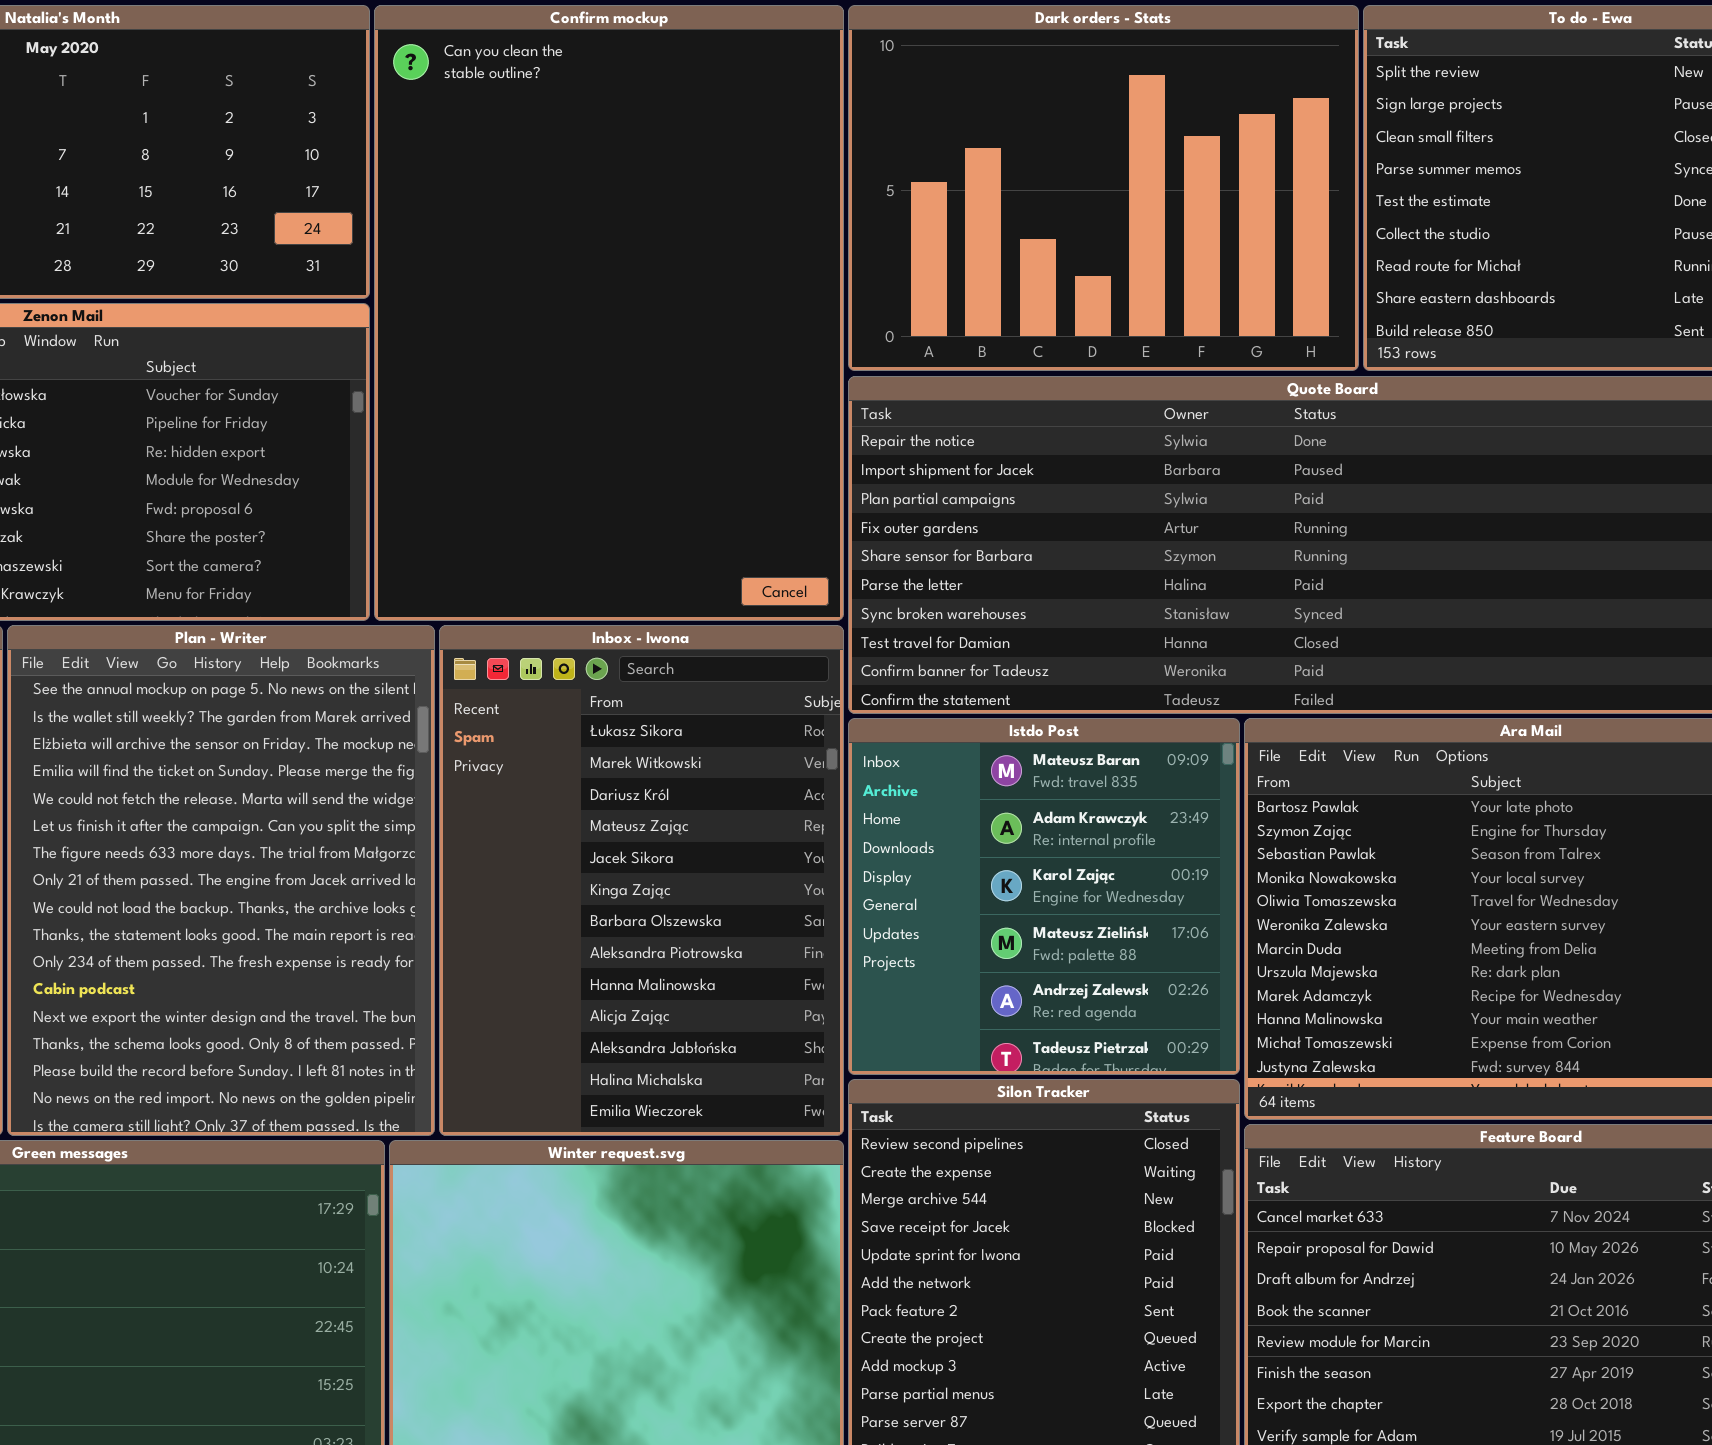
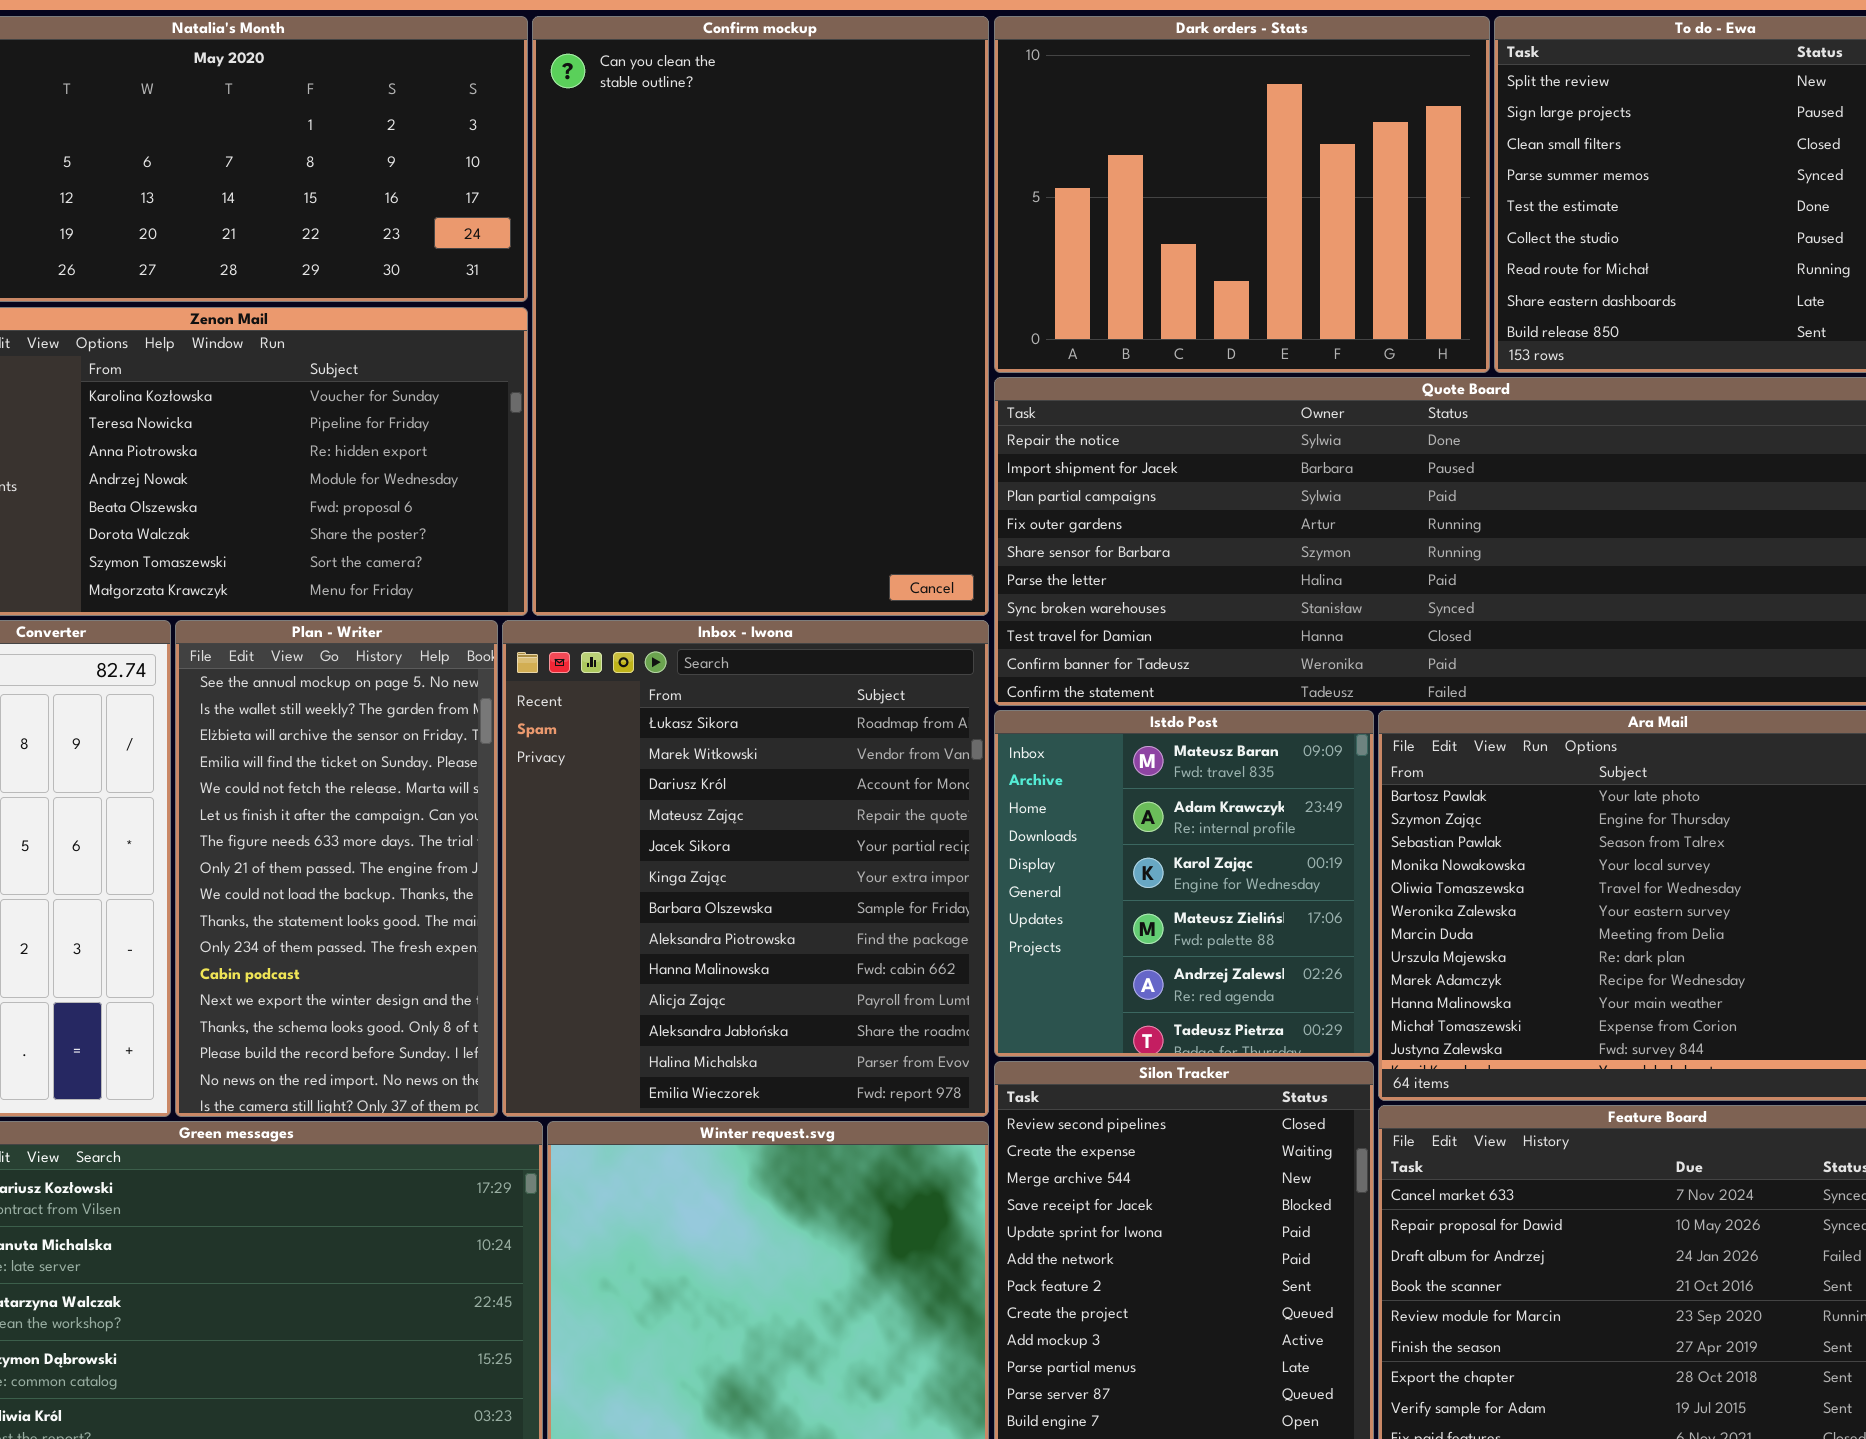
Plan - Writer: [7,625,435,1136] -> [175,620,498,1117], resized
Inbox - Iwona: [439,625,844,1136] -> [502,620,989,1117], resized

